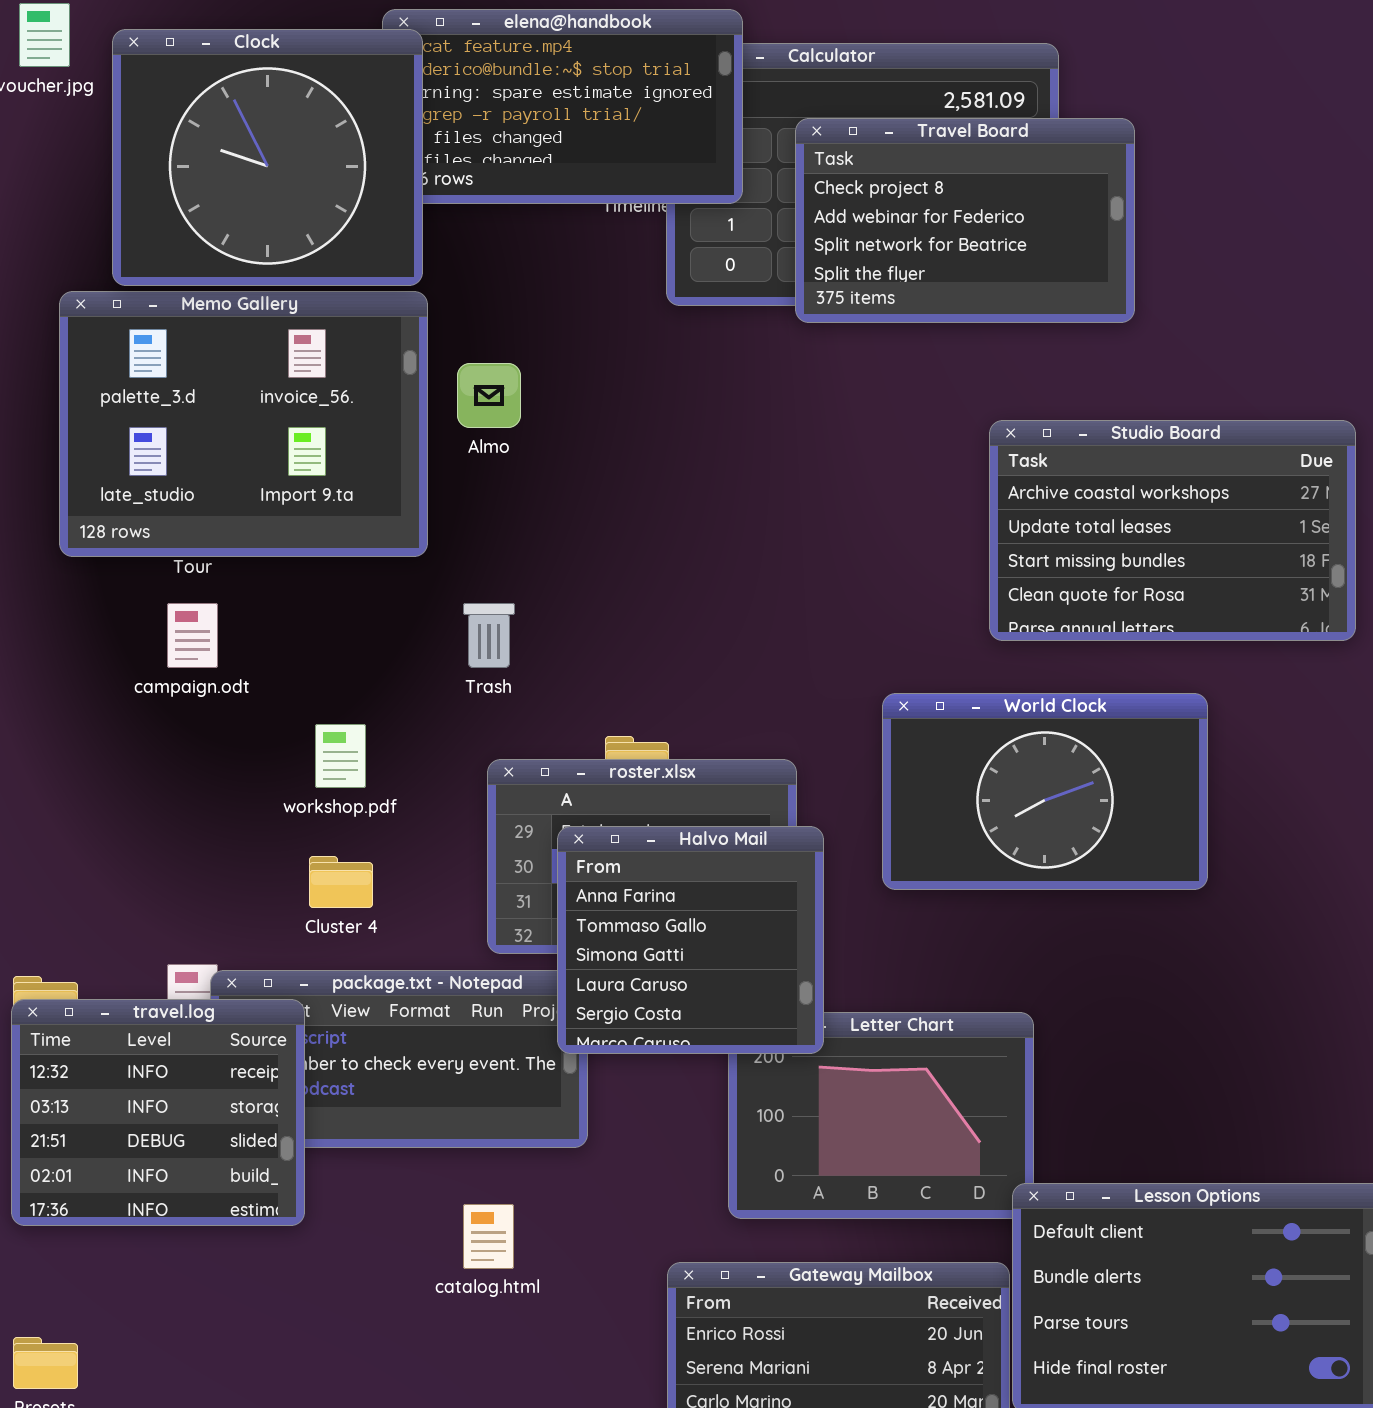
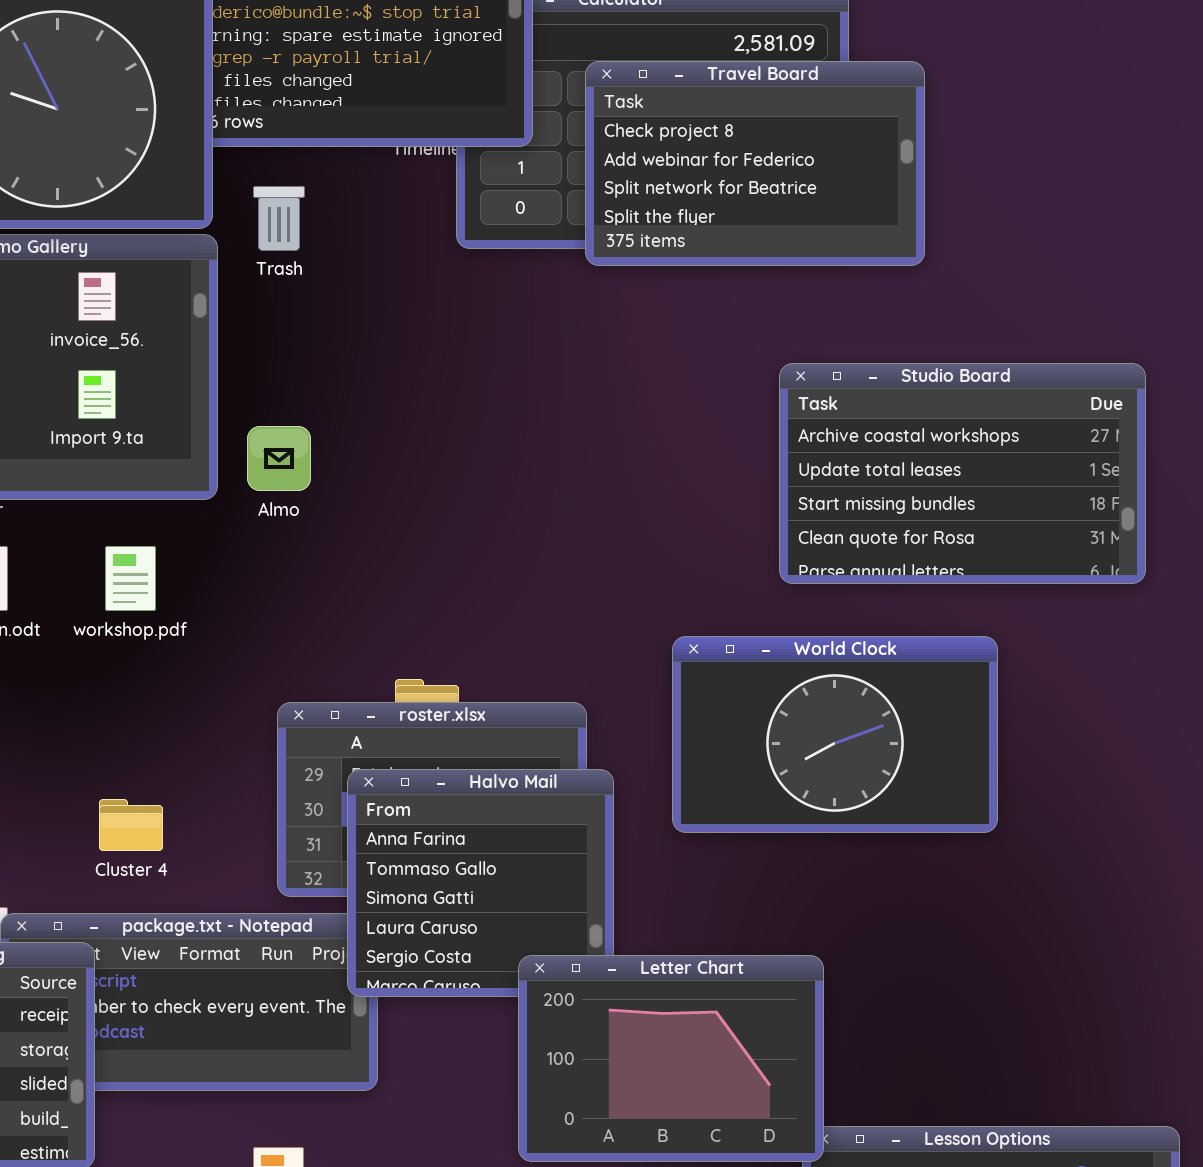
Almo: [457,363,521,428] -> [247,426,311,491], moved
Trash: [463,603,515,668] -> [253,186,305,251], moved
workshop.pdf: [315,724,366,788] -> [105,546,156,611], moved
Letter Chart: [728,1012,1034,1219] -> [518,955,824,1162], raised

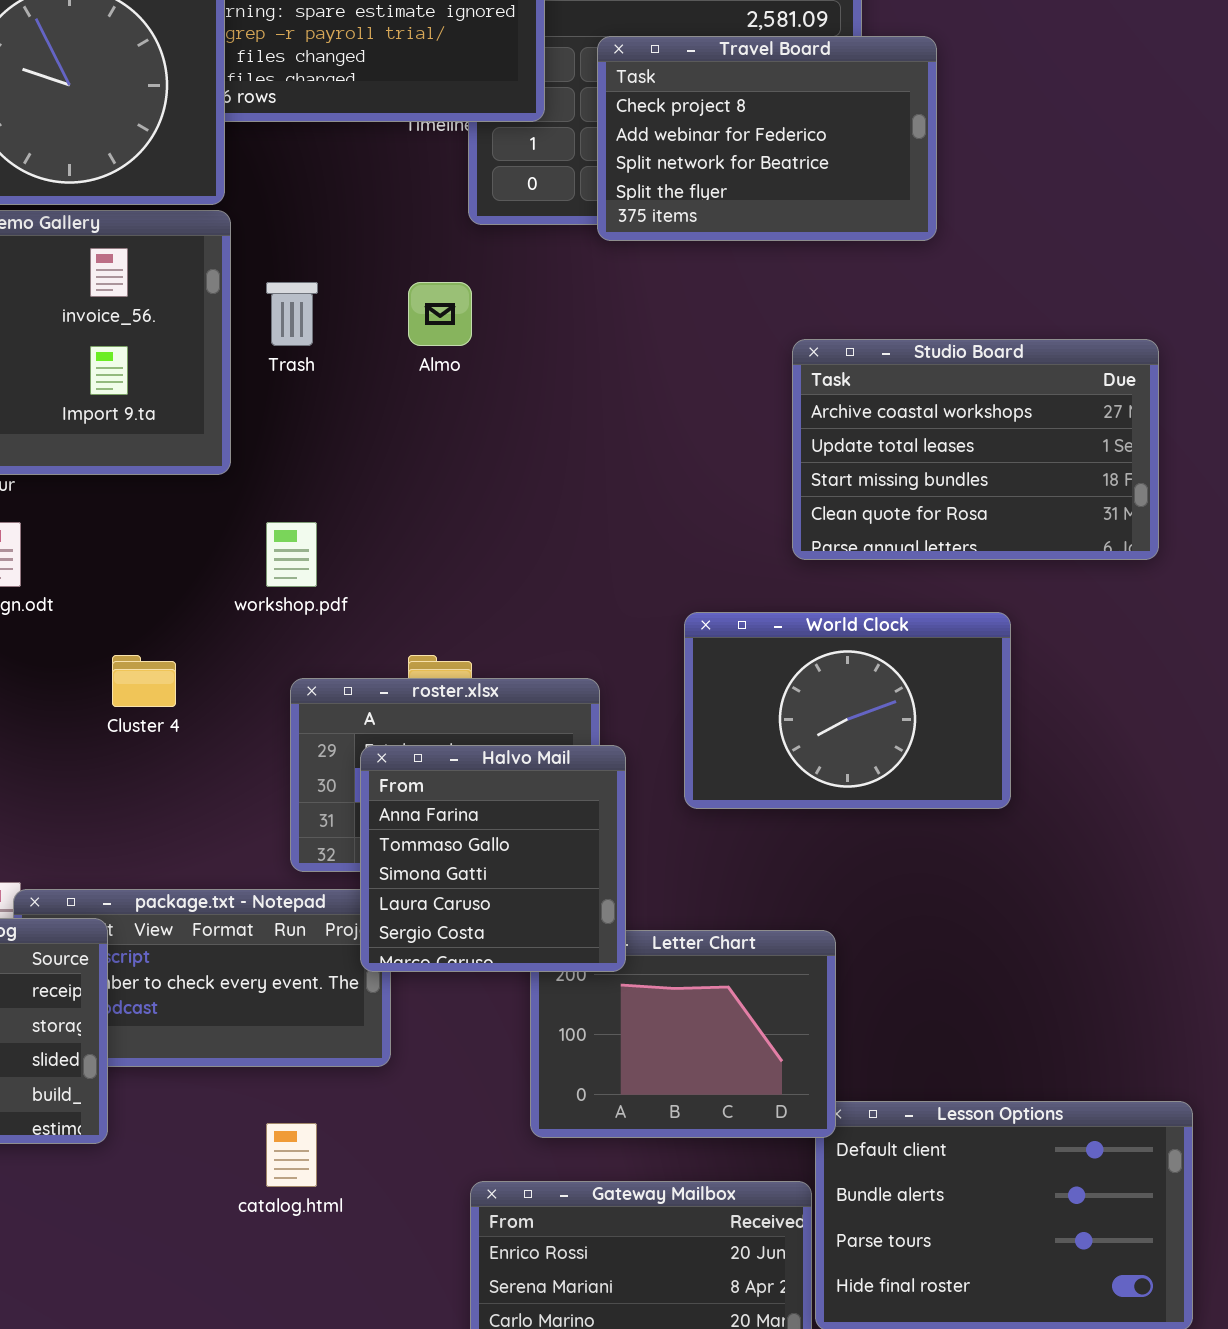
Trash: [253,186,305,251] -> [266,282,318,346], moved
Almo: [247,426,311,491] -> [408,282,472,346], moved
workshop.pdf: [105,546,156,611] -> [266,522,317,587], moved
Halvo Mail: [347,769,614,997] -> [360,745,626,972], raised
Cluster 4: [99,799,163,851] -> [112,655,176,707], moved

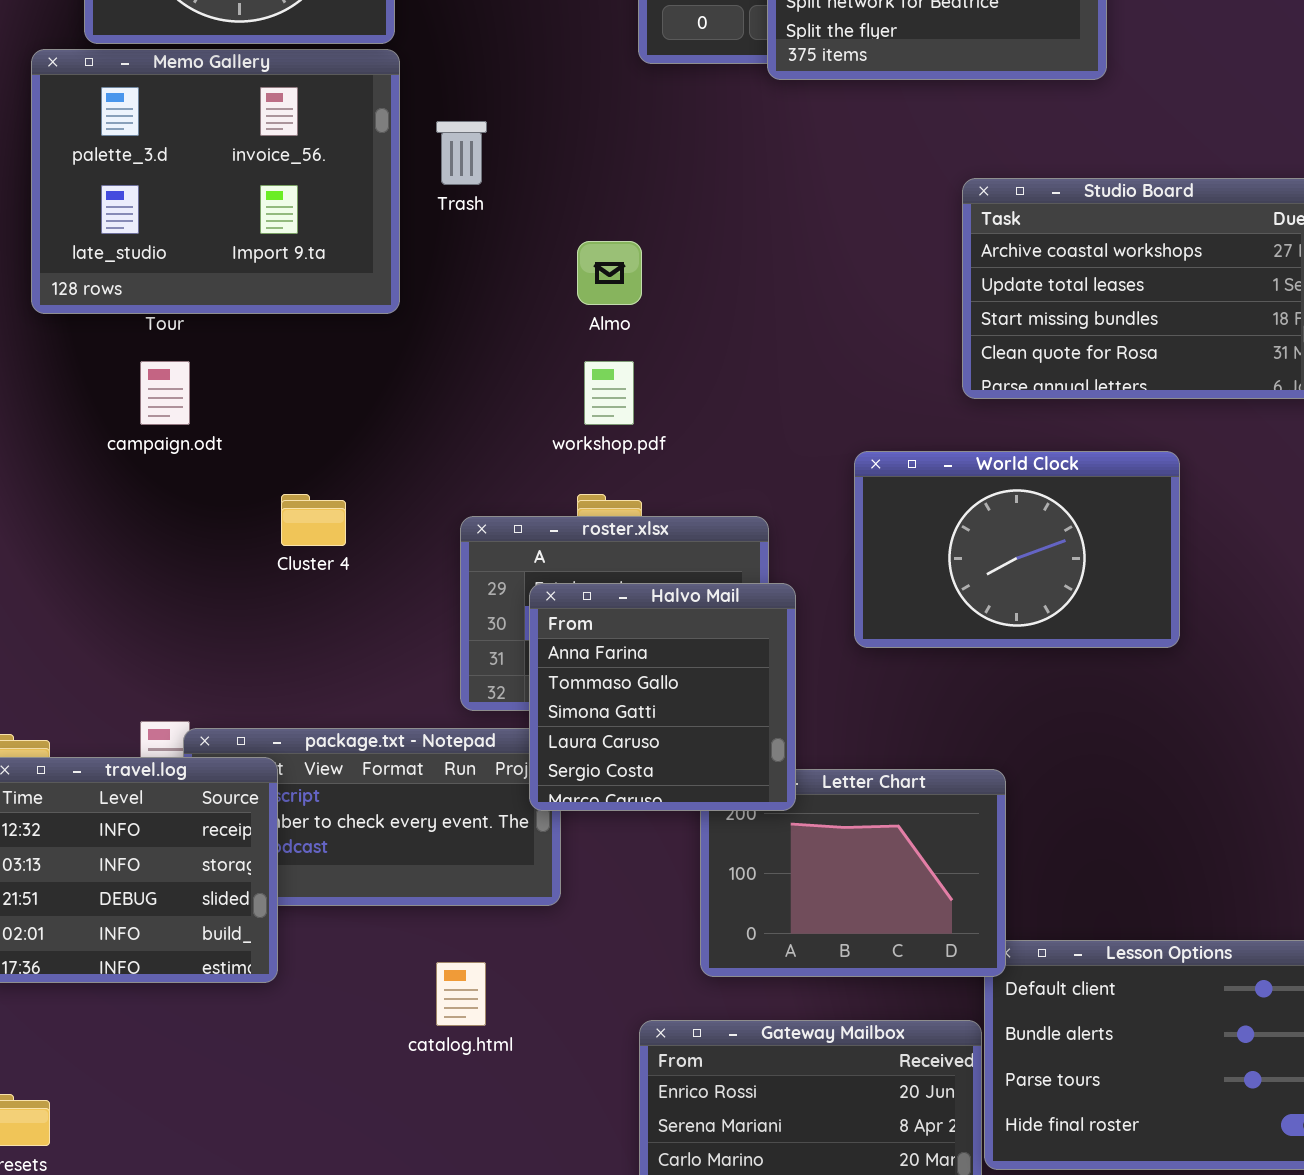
Almo: [408,282,472,346] -> [577,241,642,305], moved
workshop.pdf: [266,522,317,587] -> [584,361,634,425], moved

